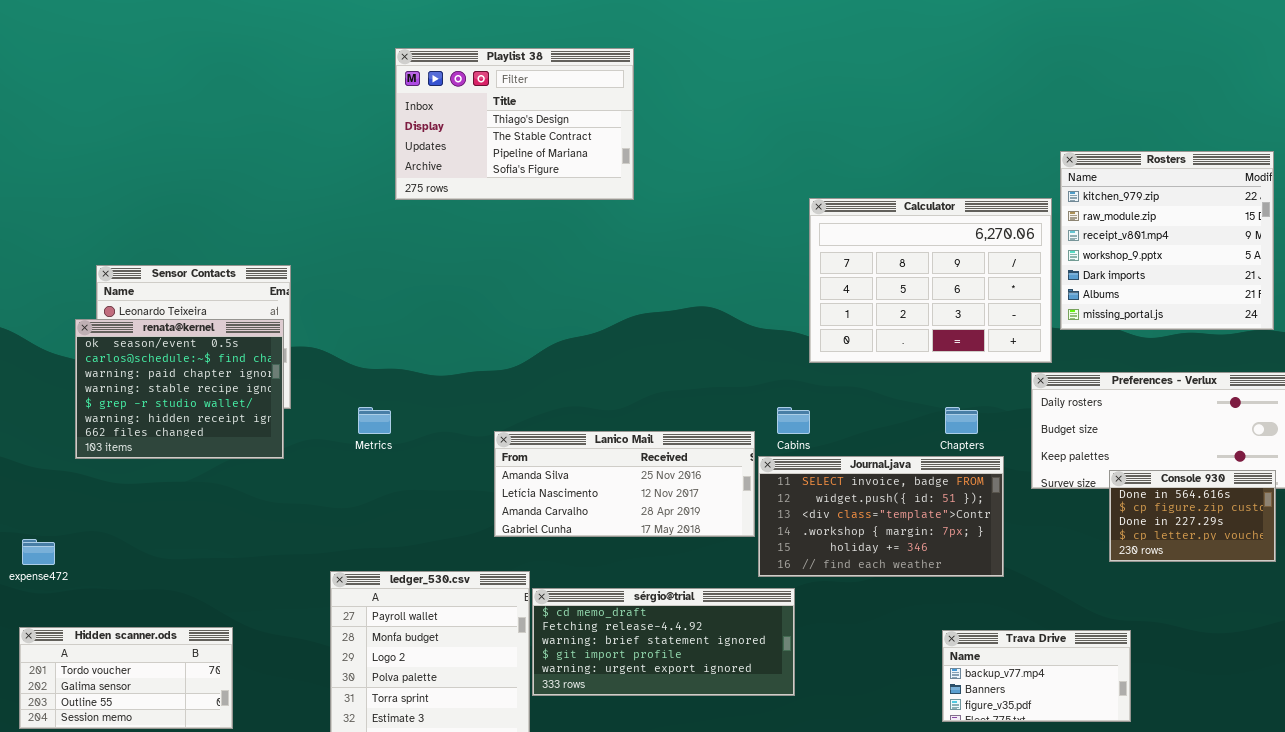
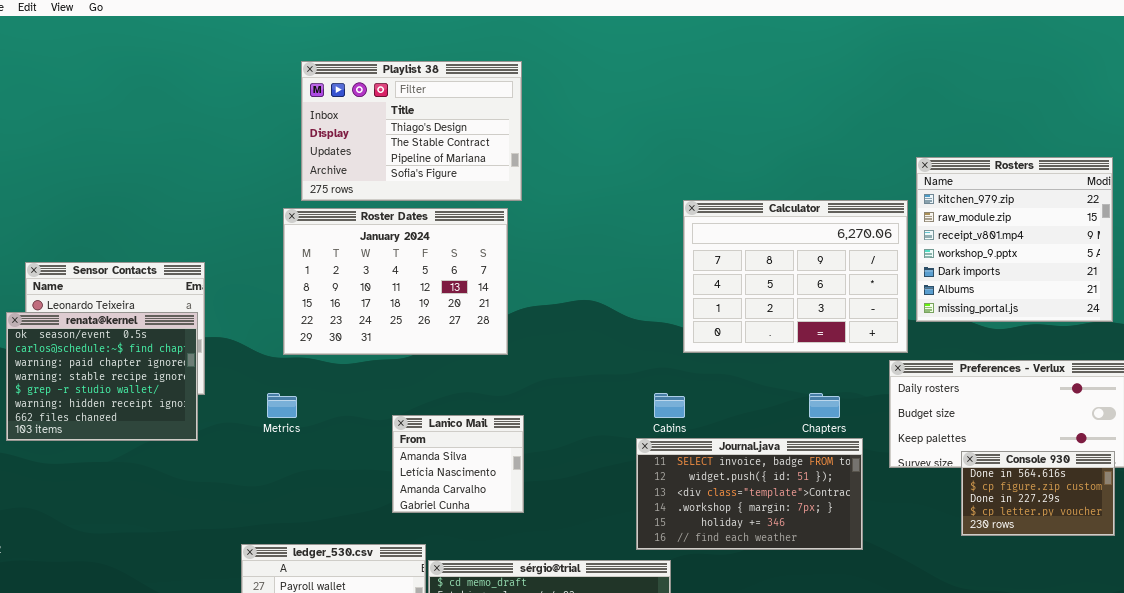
Roster Dates: none -> [283,208,508,355], opened
Lanico Mail: [494,431,755,537] -> [392,415,524,513], resized

